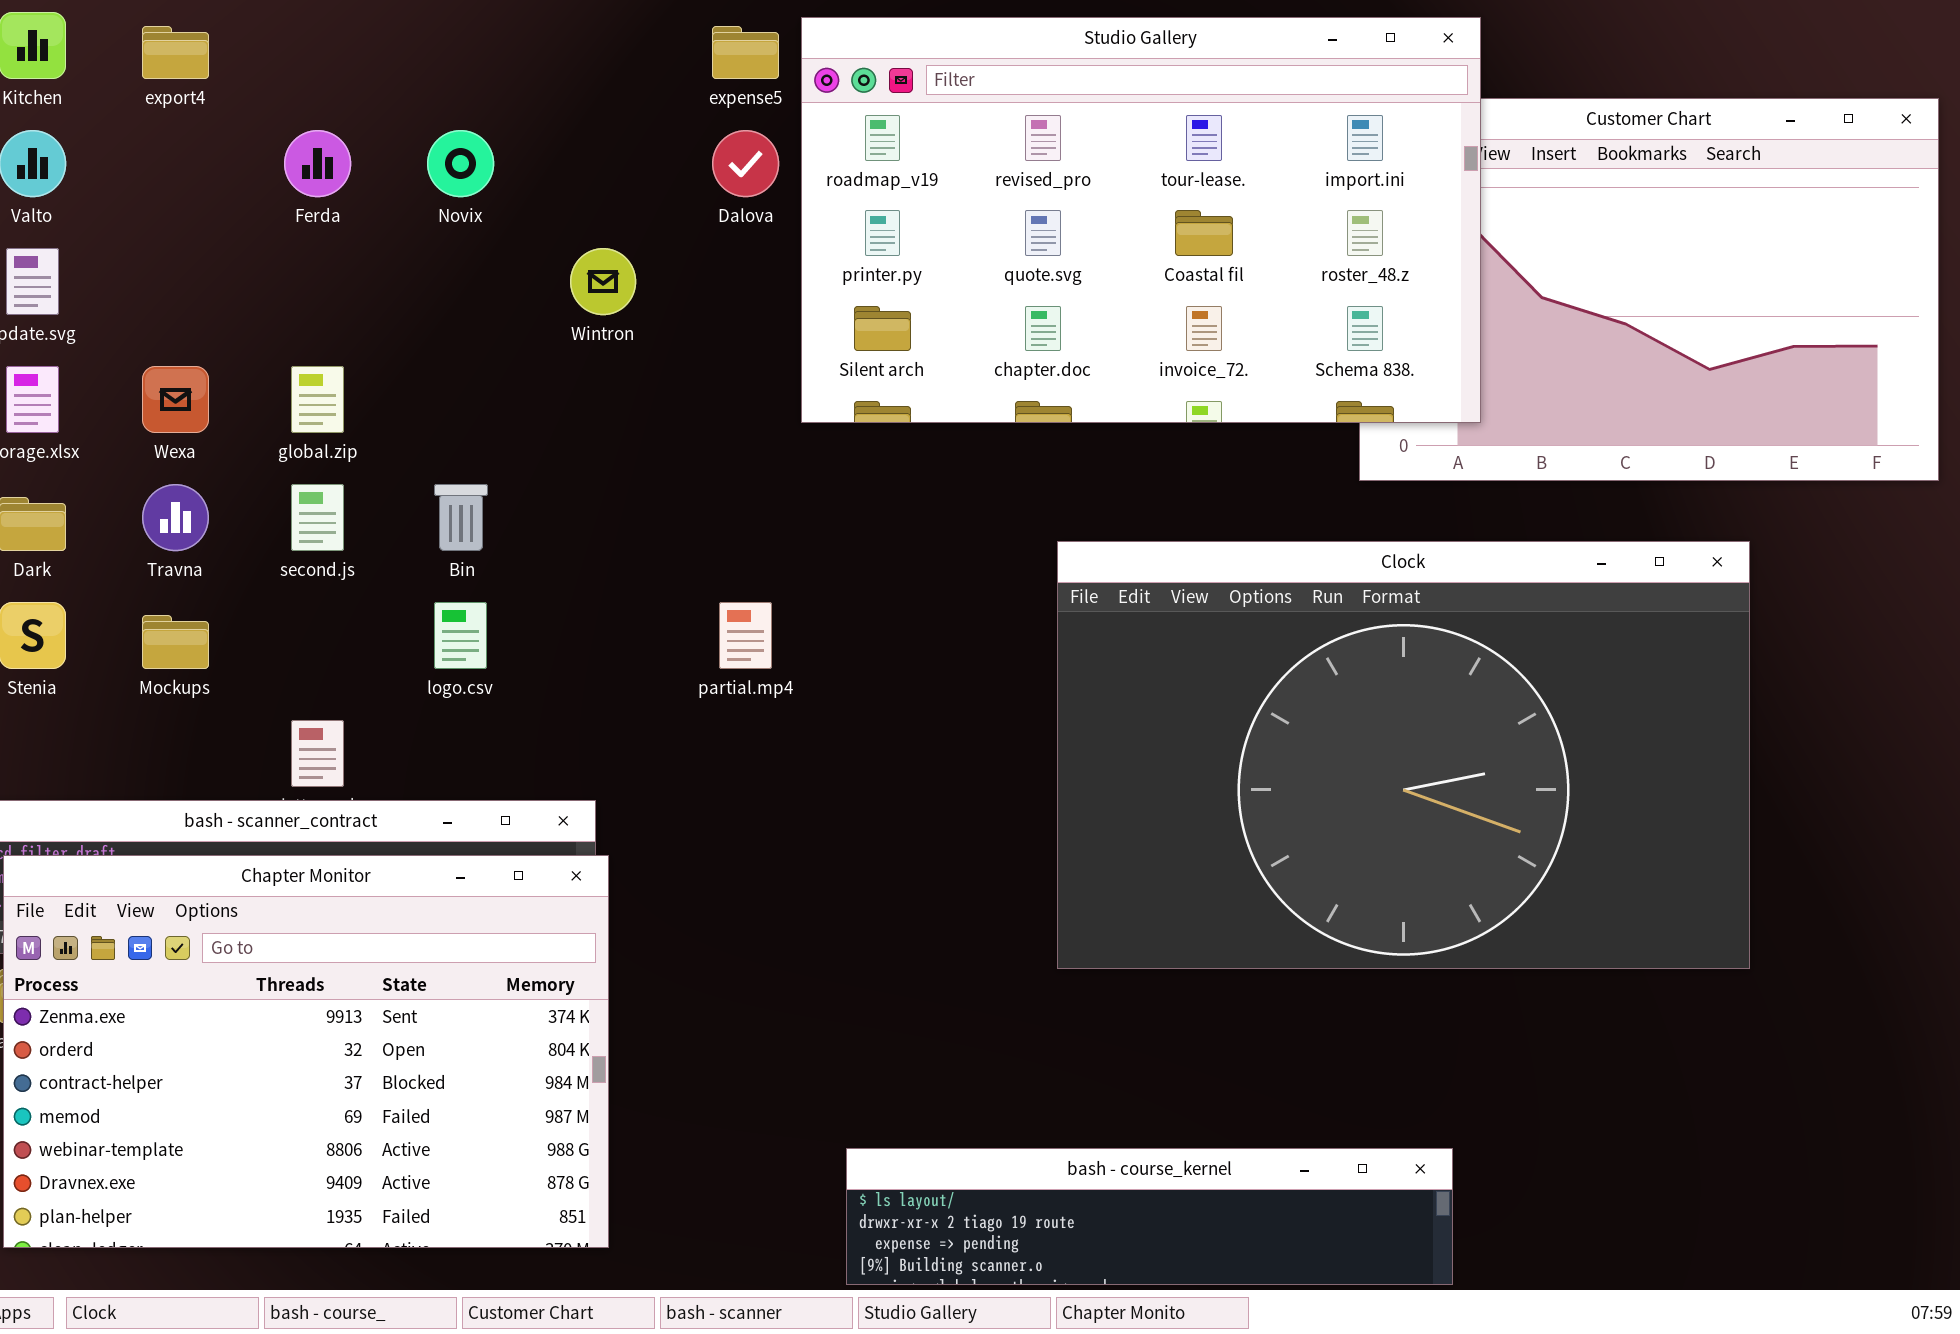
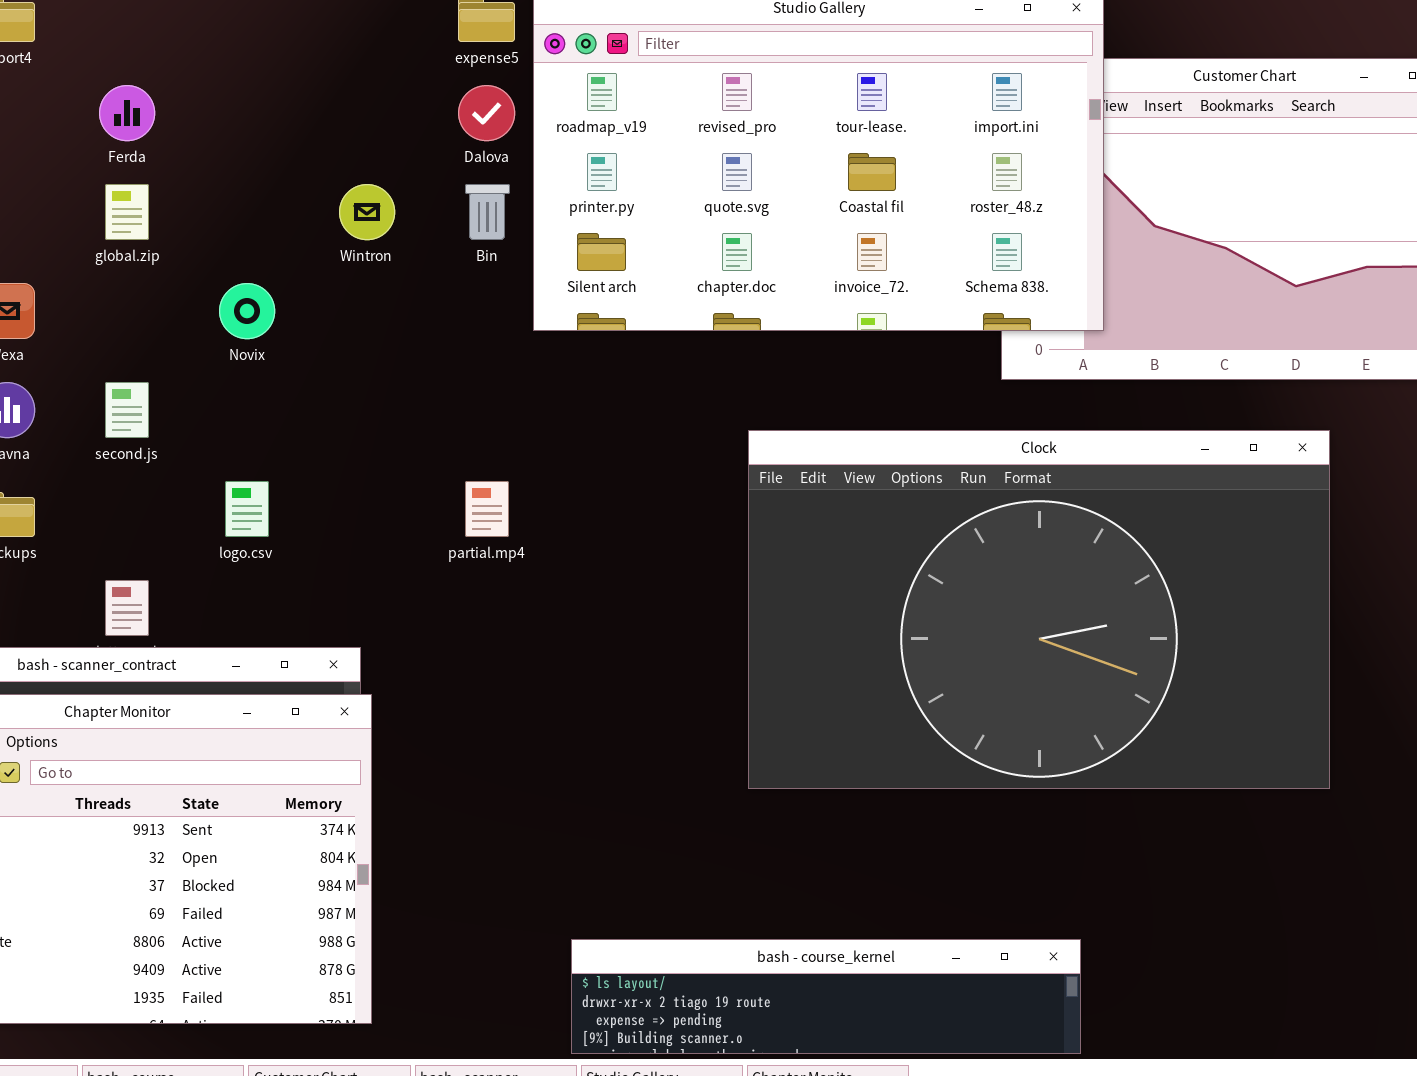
Novix: [427,130,494,197] -> [219,283,275,339], moved
global.zip: [291,366,344,433] -> [105,184,149,240], moved
Bin: [434,484,488,551] -> [465,184,510,240], moved

